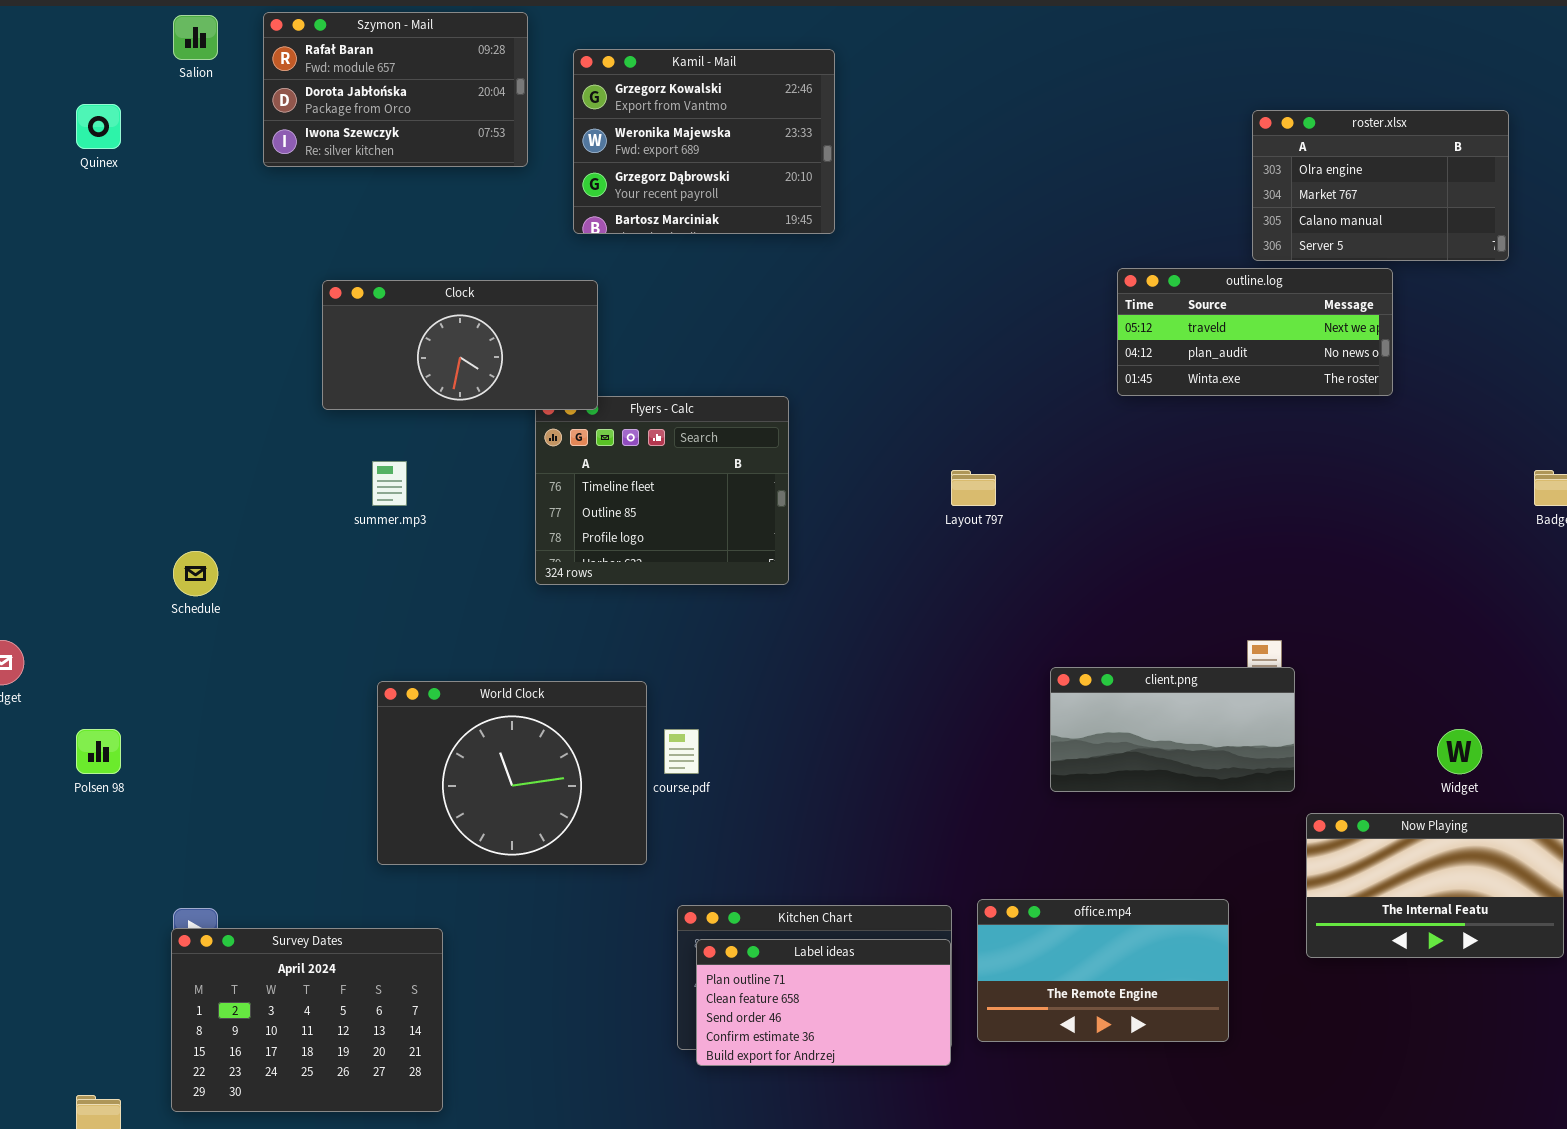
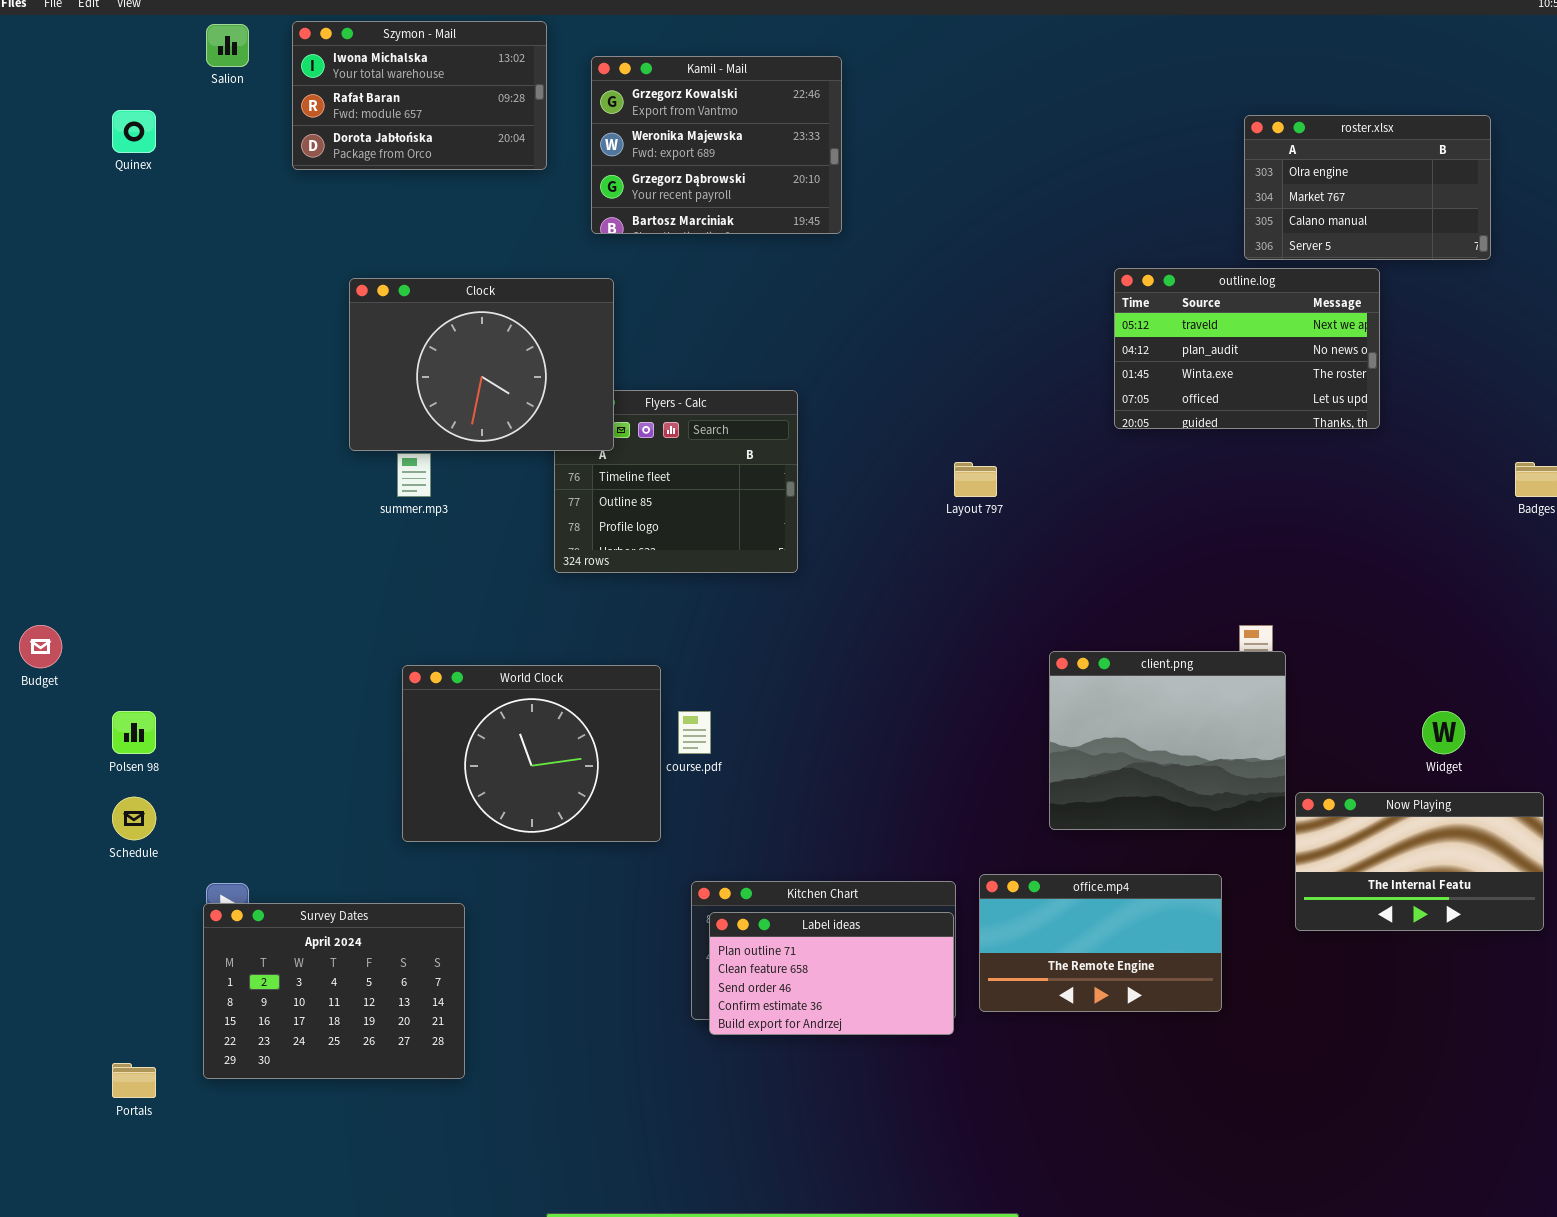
Szymon - Mail: [263,12,528,167] -> [292,21,547,170], scrolled up 1 row
outline.log: [1117,268,1393,396] -> [1114,268,1380,429], resized
Clock: [322,280,598,410] -> [349,278,614,451], resized
Schedule: [173,551,218,596] -> [112,797,156,840], moved
client.png: [1050,667,1295,792] -> [1049,651,1286,830], resized

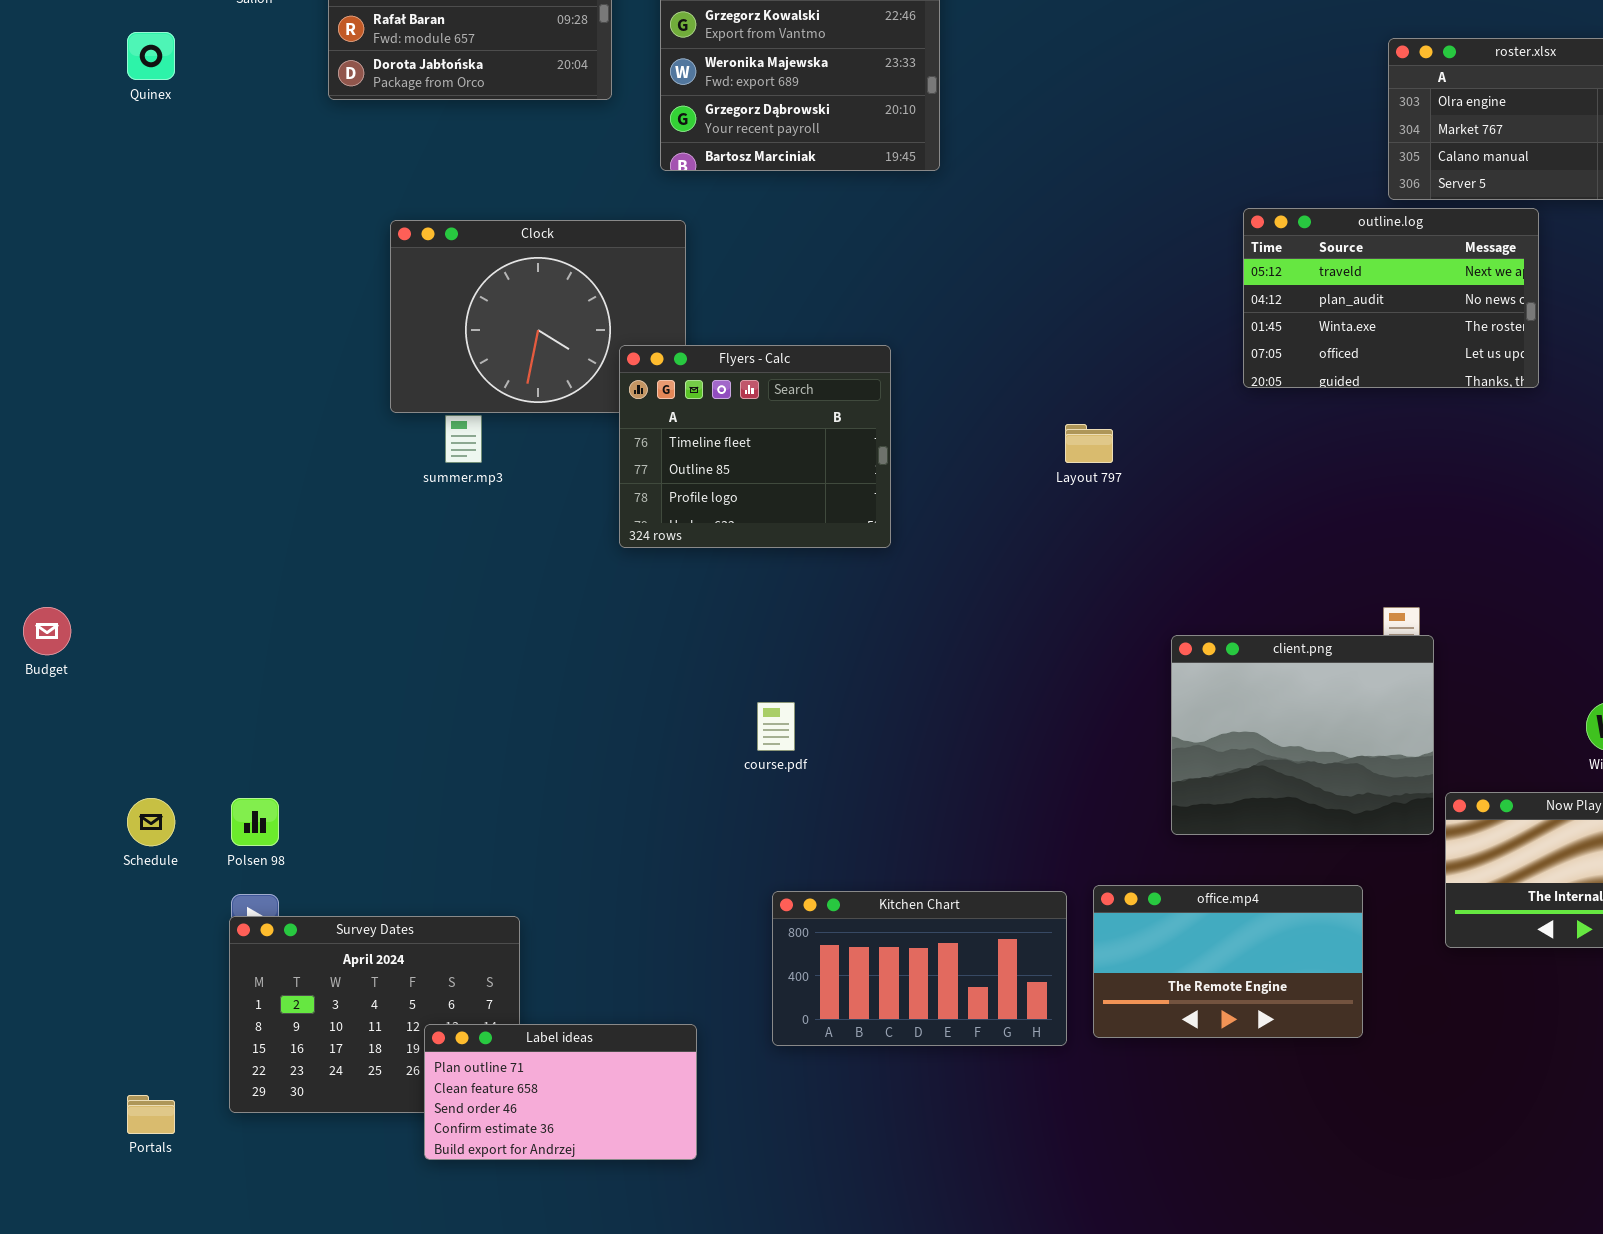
Flyers - Calc: [554,390,798,573] -> [619,345,891,548], raised
World Clock: [402,665,661,842] -> none, closed
Polsen 98: [112,711,156,754] -> [231,798,279,846], moved
Label ideas: [709,912,954,1035] -> [424,1024,697,1160], moved

